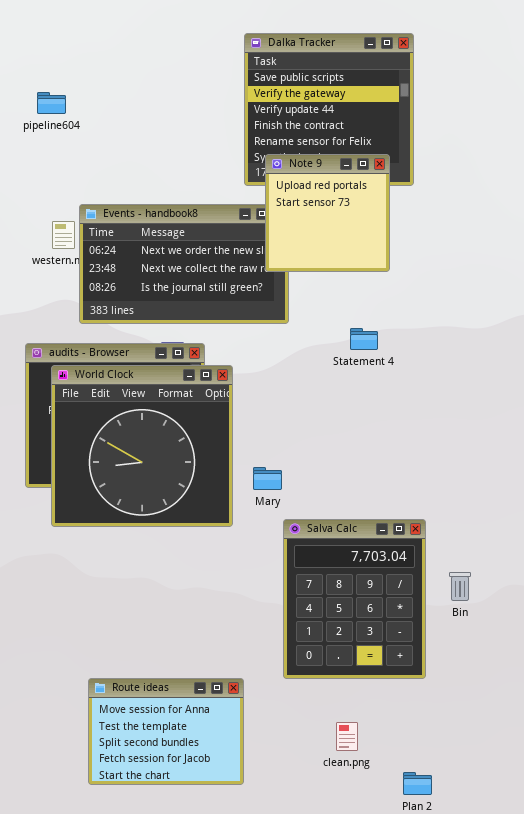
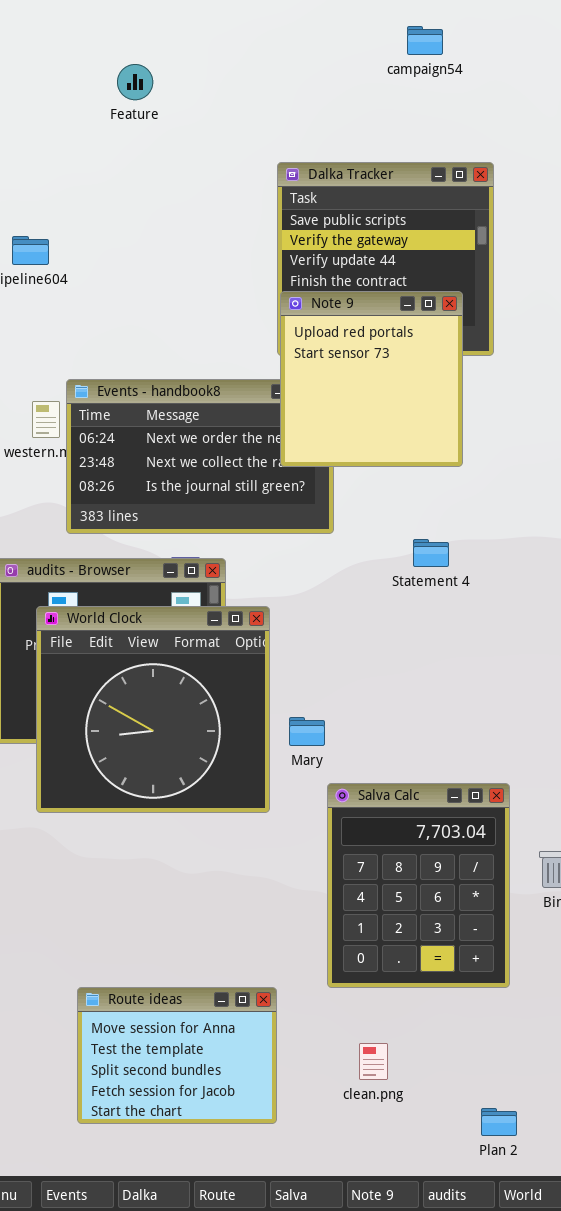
Note 9: [265,154,390,272] -> [280,291,463,467], resized
World Clock: [51,365,233,527] -> [36,606,270,813], moved
clean.png: [336,722,358,751] -> [359,1043,388,1080], moved

